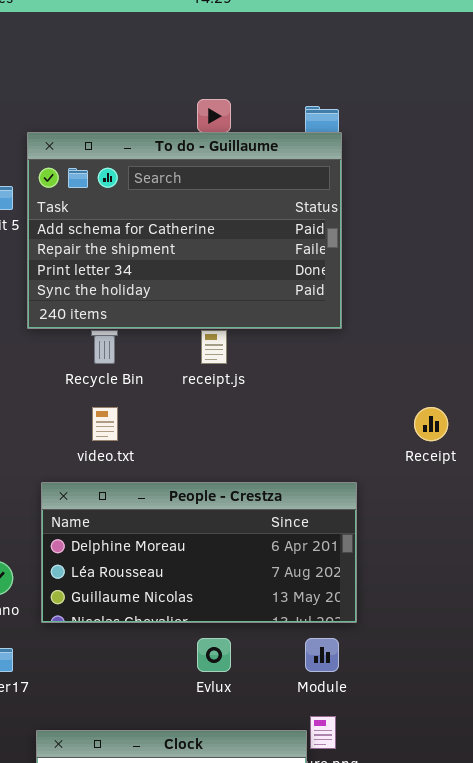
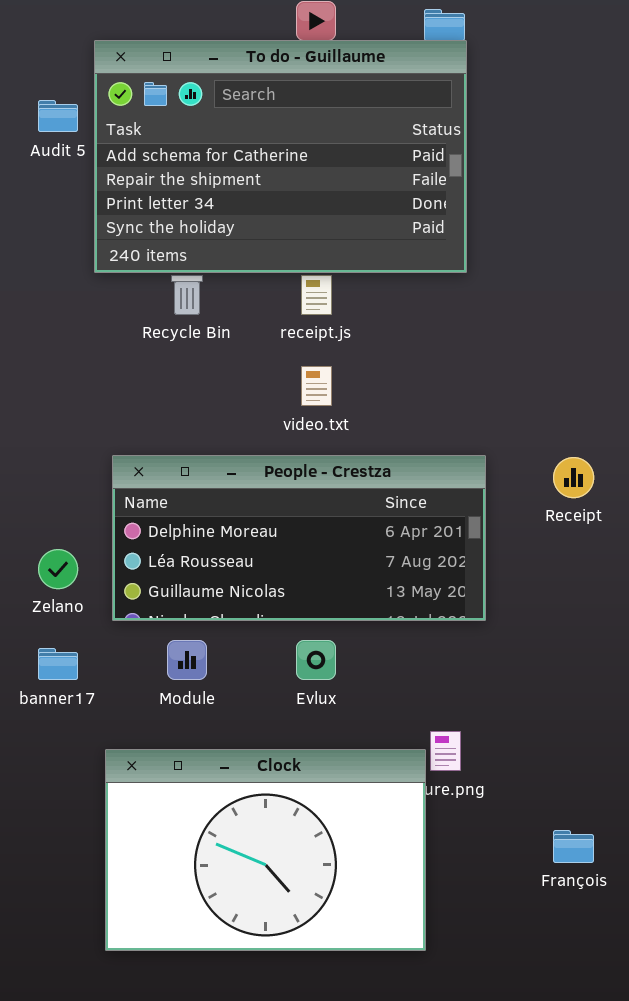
video.txt: [92,407,118,441] -> [301,366,332,406], moved
Receipt: [414,407,448,441] -> [553,457,594,498], moved
Module: [305,638,339,672] -> [167,640,207,680], moved

